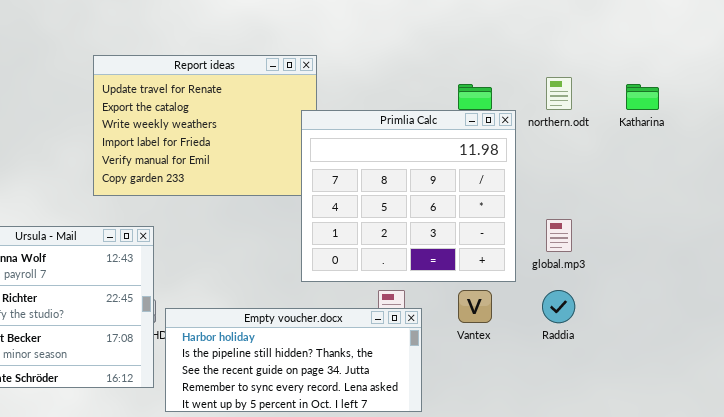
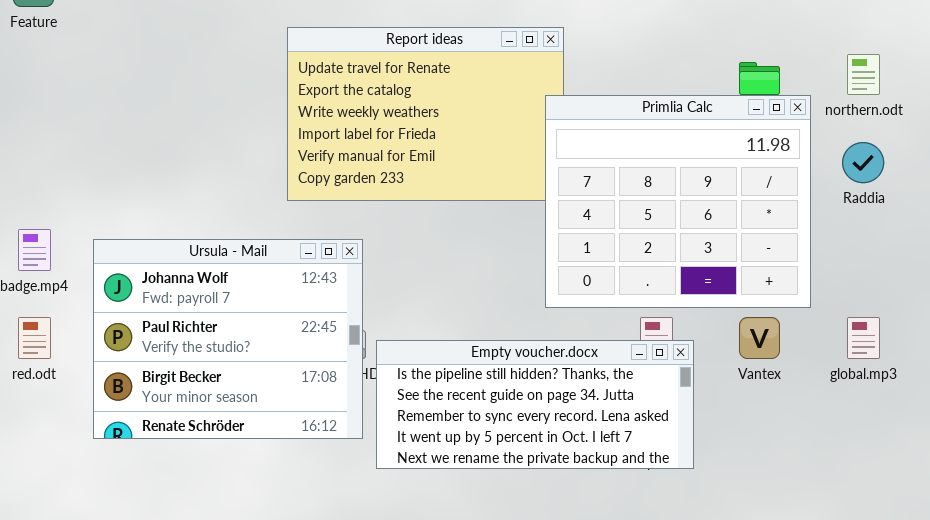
global.mp3: [546,219,572,252] -> [847,317,880,359], moved
Raddia: [542,290,575,323] -> [842,142,884,183], moved
Empty voucher.docx: [165,308,422,412] -> [376,340,694,469], scrolled down 1 row

